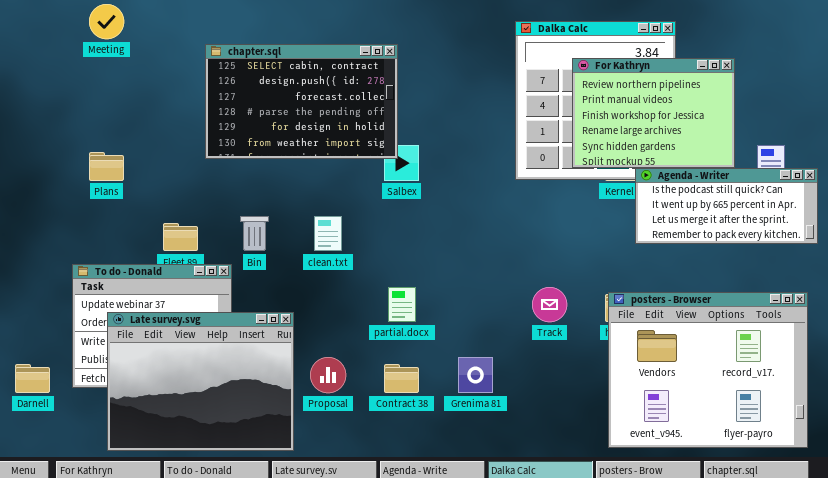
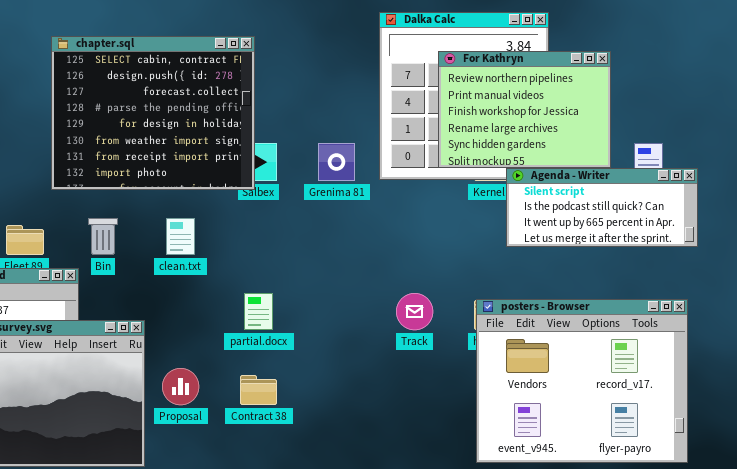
chapter.sql: [205,44,398,159] -> [51,36,255,190], resized
Agenda - Writer: [635,168,818,244] -> [506,168,698,247], scrolled up 1 row
Grenima 81: [458,357,493,393] -> [318,143,355,181], moved

